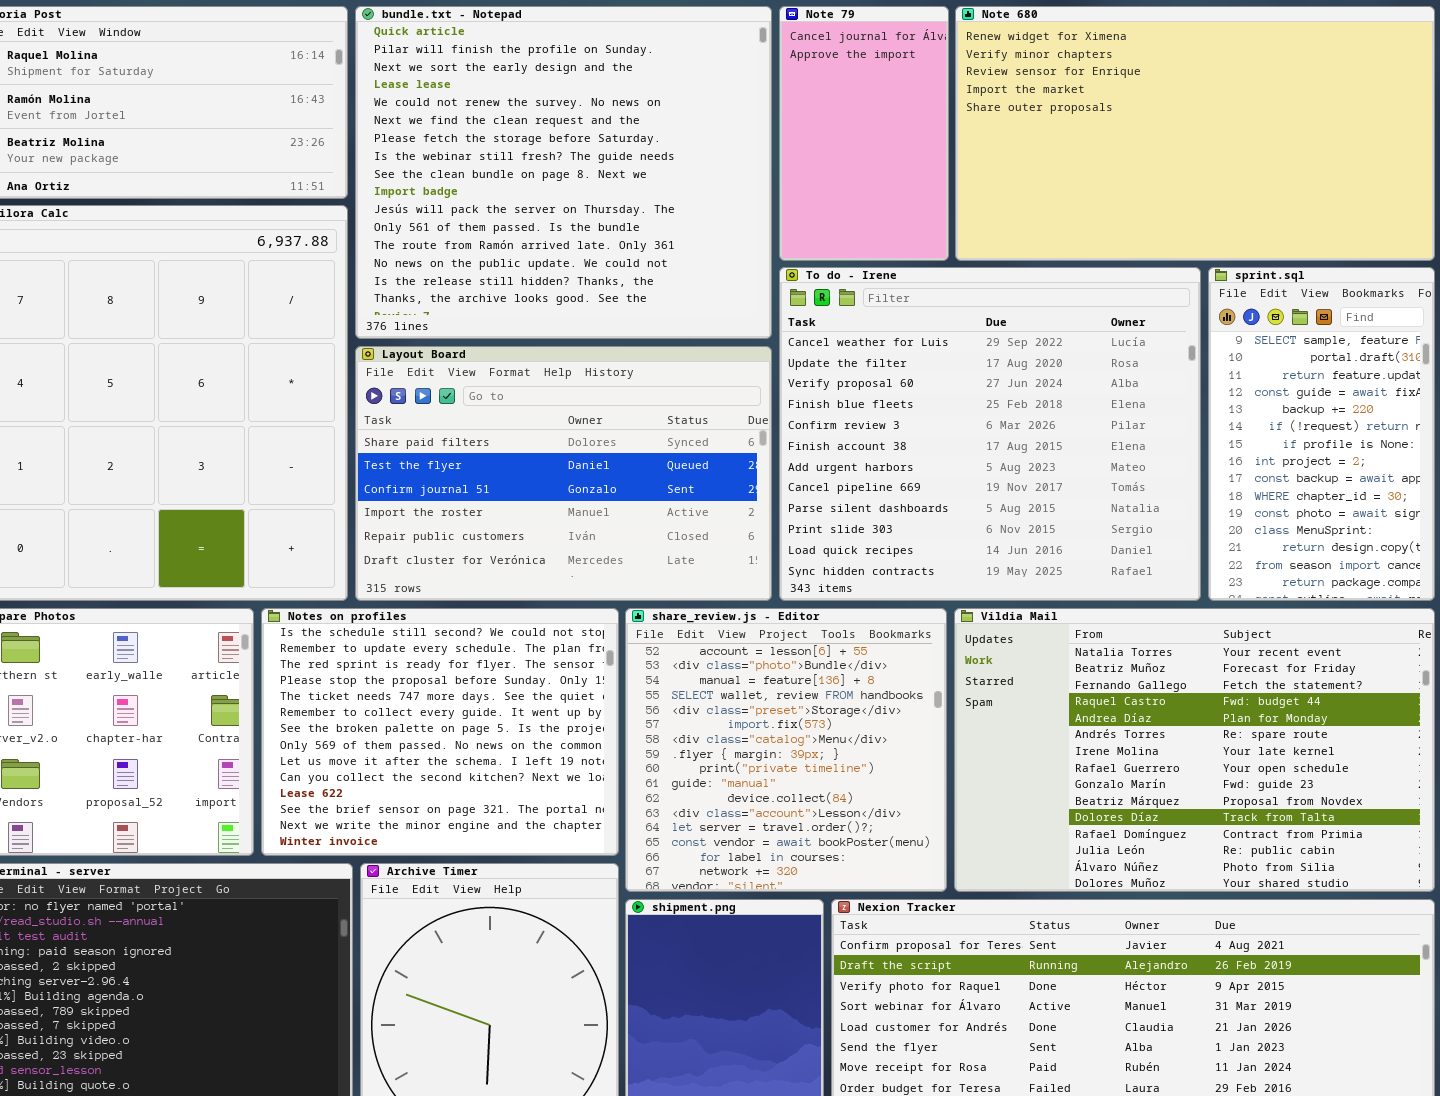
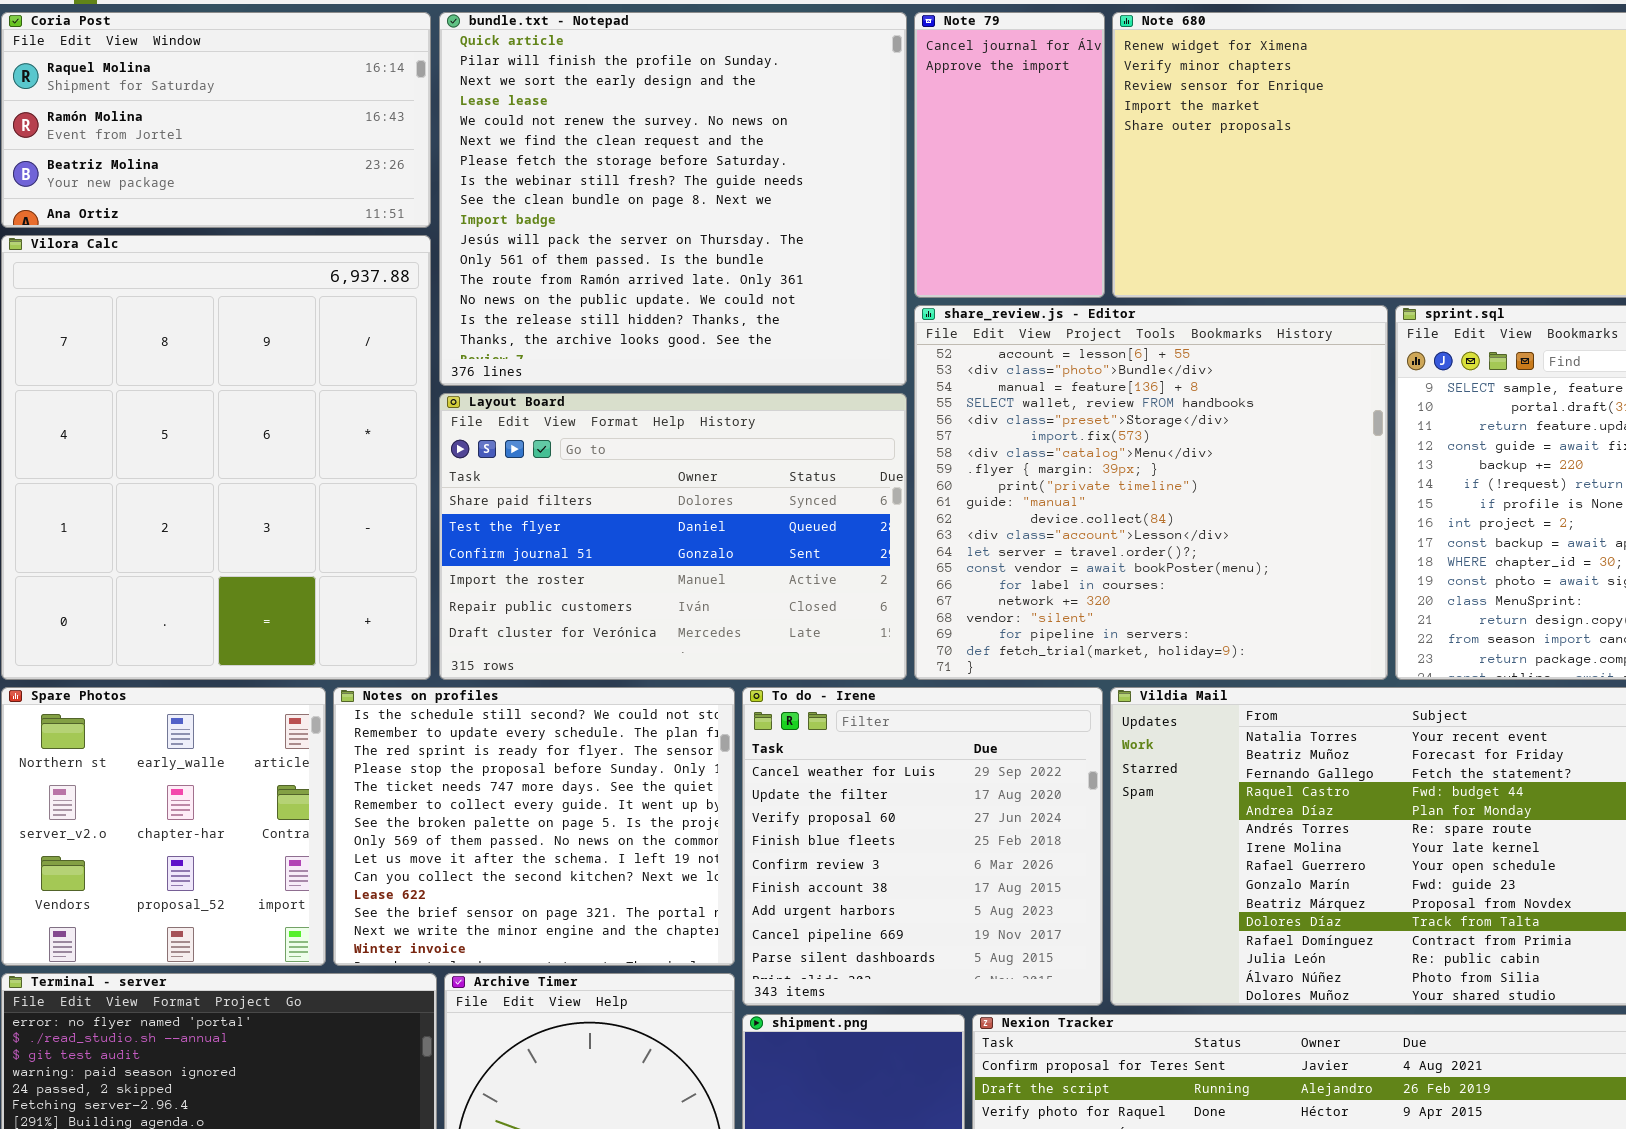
To do - Irene: [779,267,1201,601] -> [742,687,1103,1006], moved, resized
share_review.js - Editor: [625,608,947,892] -> [914,305,1388,680], moved, resized

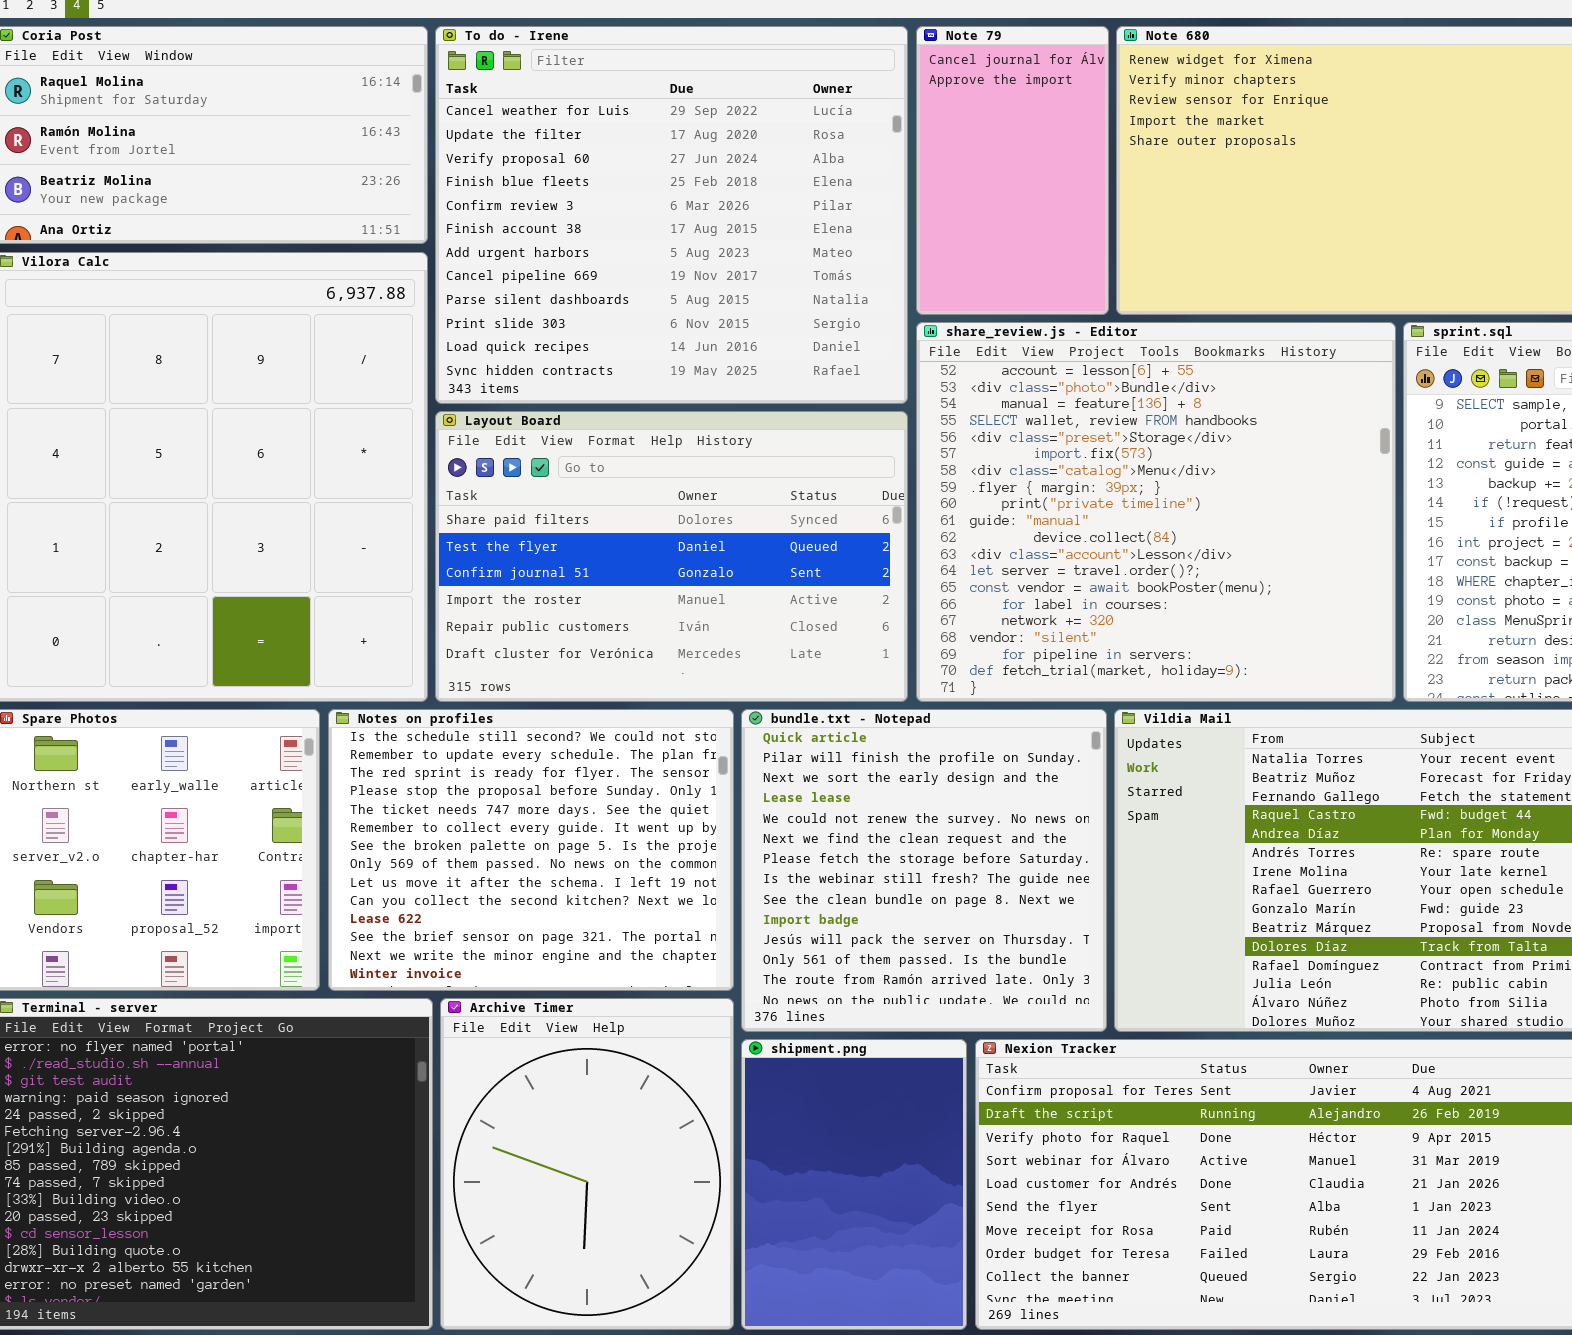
bundle.txt - Notepad: [439,12,907,386] -> [741,709,1107,1032], moved, resized
To do - Irene: [742,687,1103,1006] -> [435,26,908,404], moved, resized

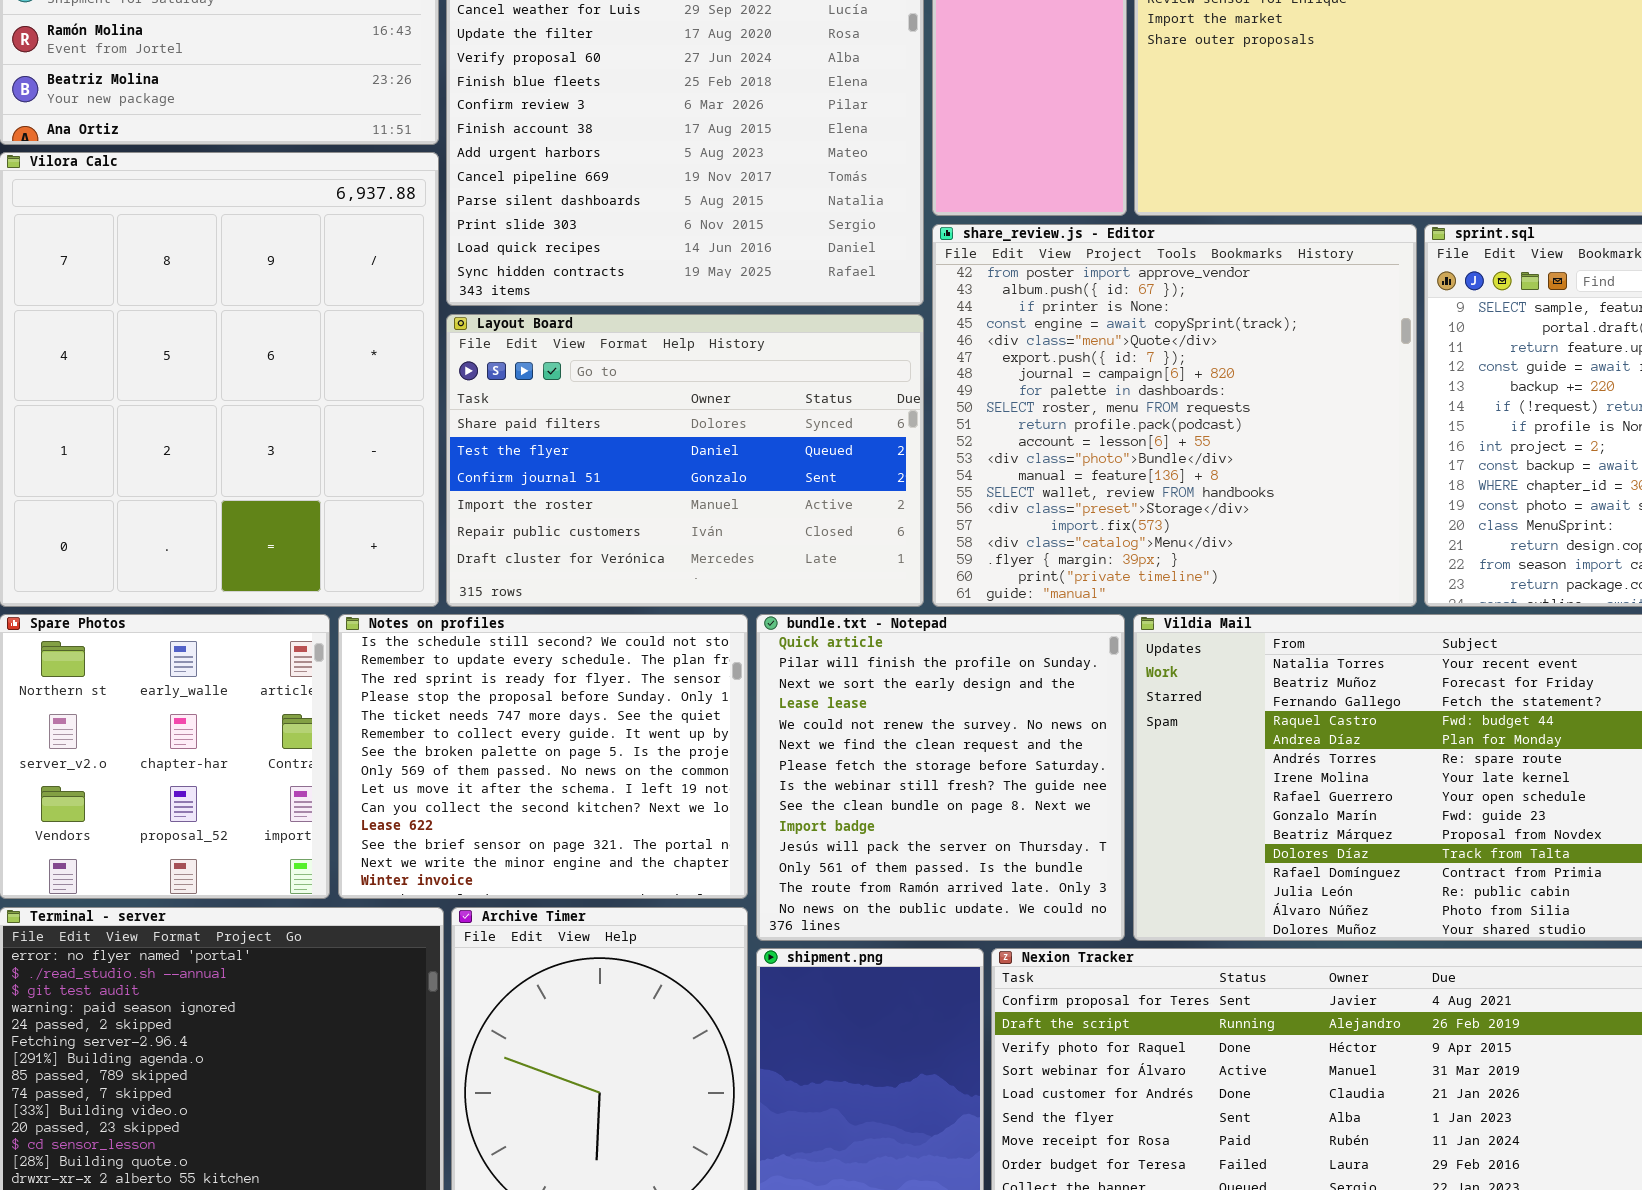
share_review.js - Editor: [916,322,1396,702] -> [932,224,1417,607], scrolled up 10 rows

